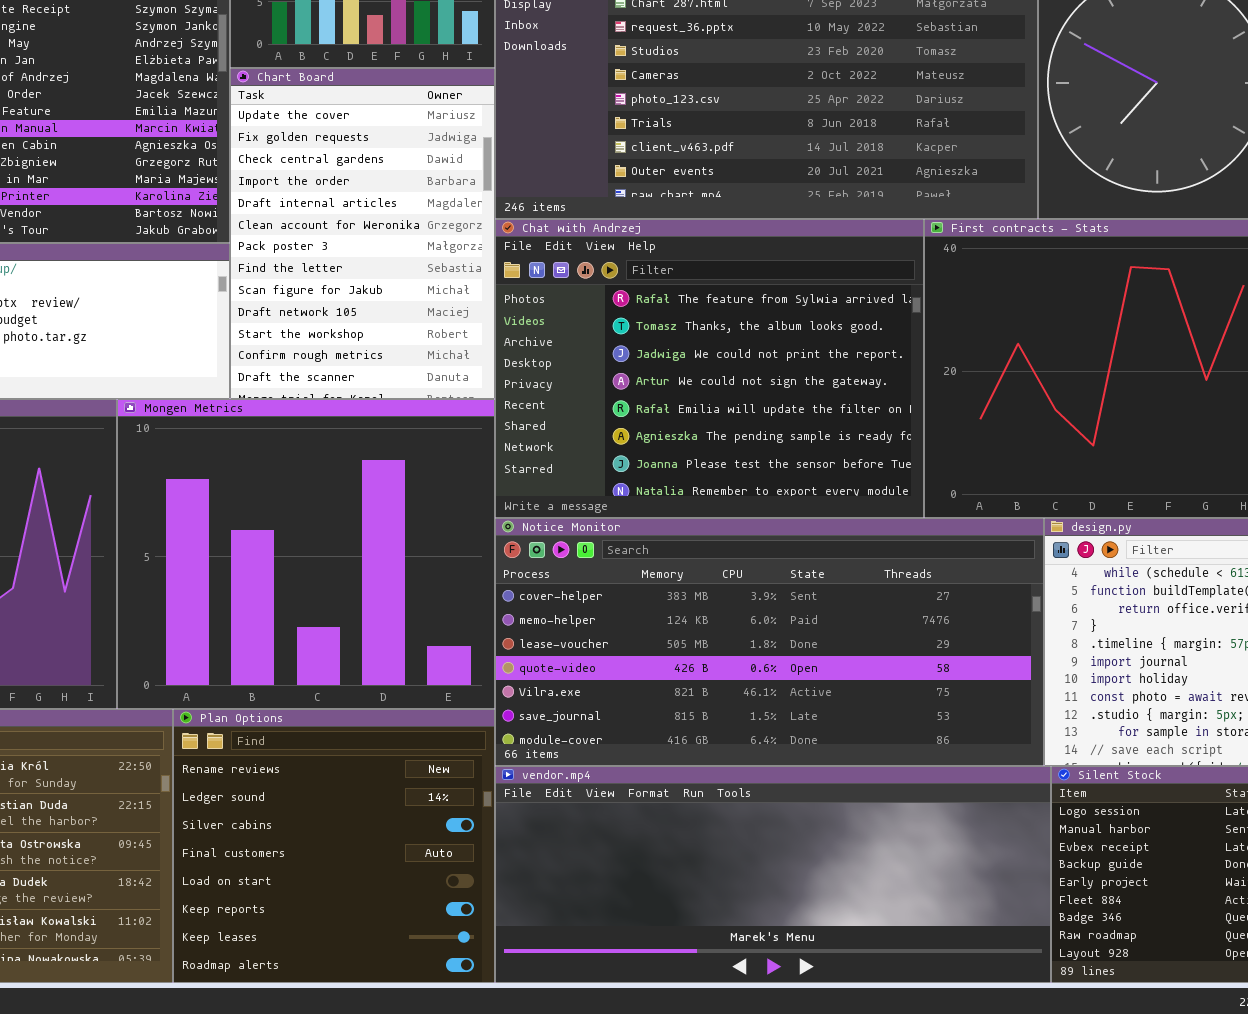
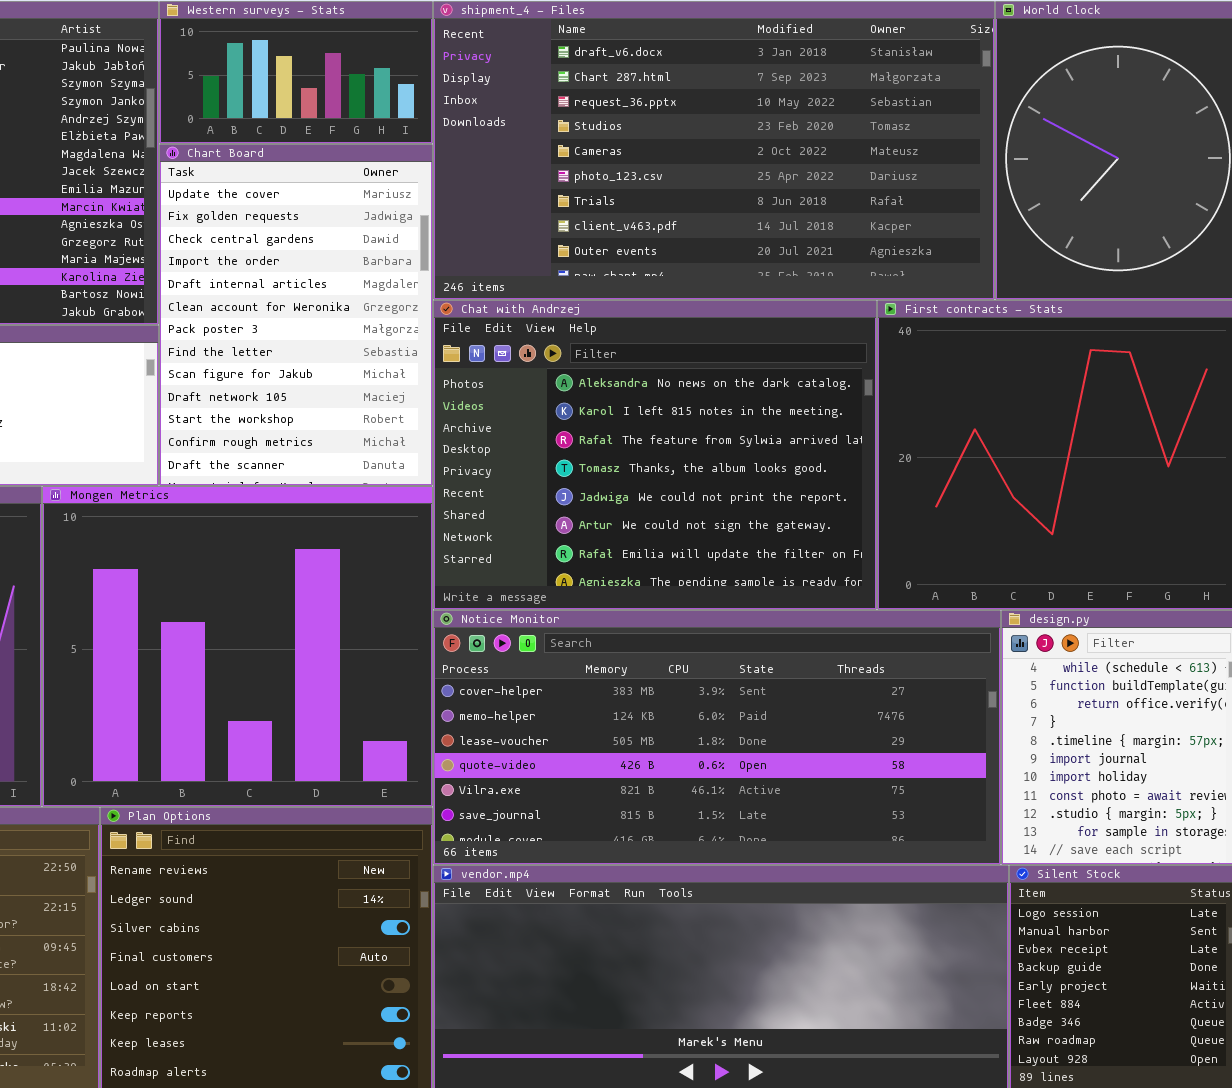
Chat with Andrzej: [495,219,924,518] -> [433,300,877,610], scrolled up 2 rows

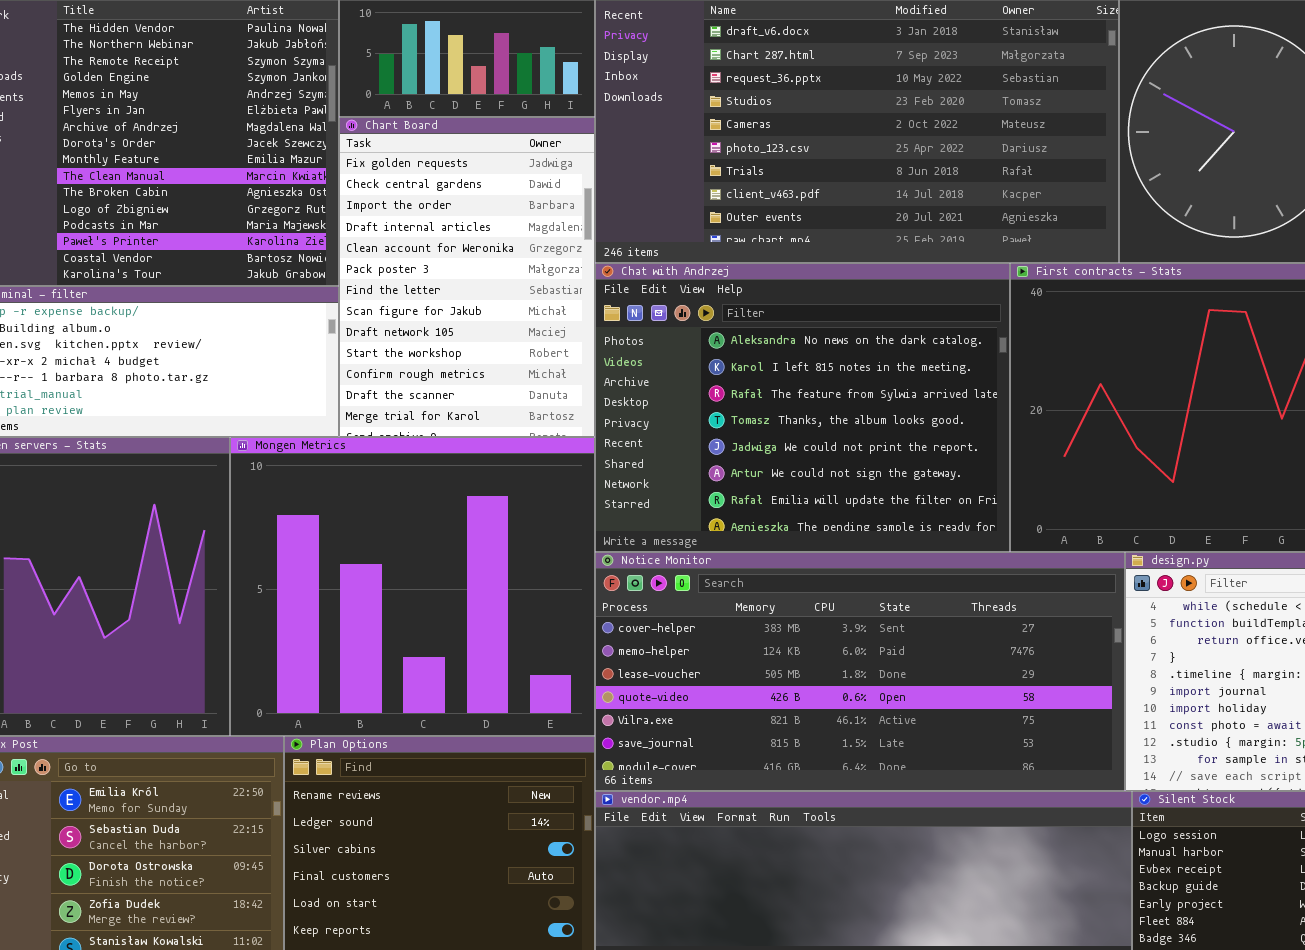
Chart Board: [159,144,433,486] -> [339,117,595,437], scrolled down 1 row

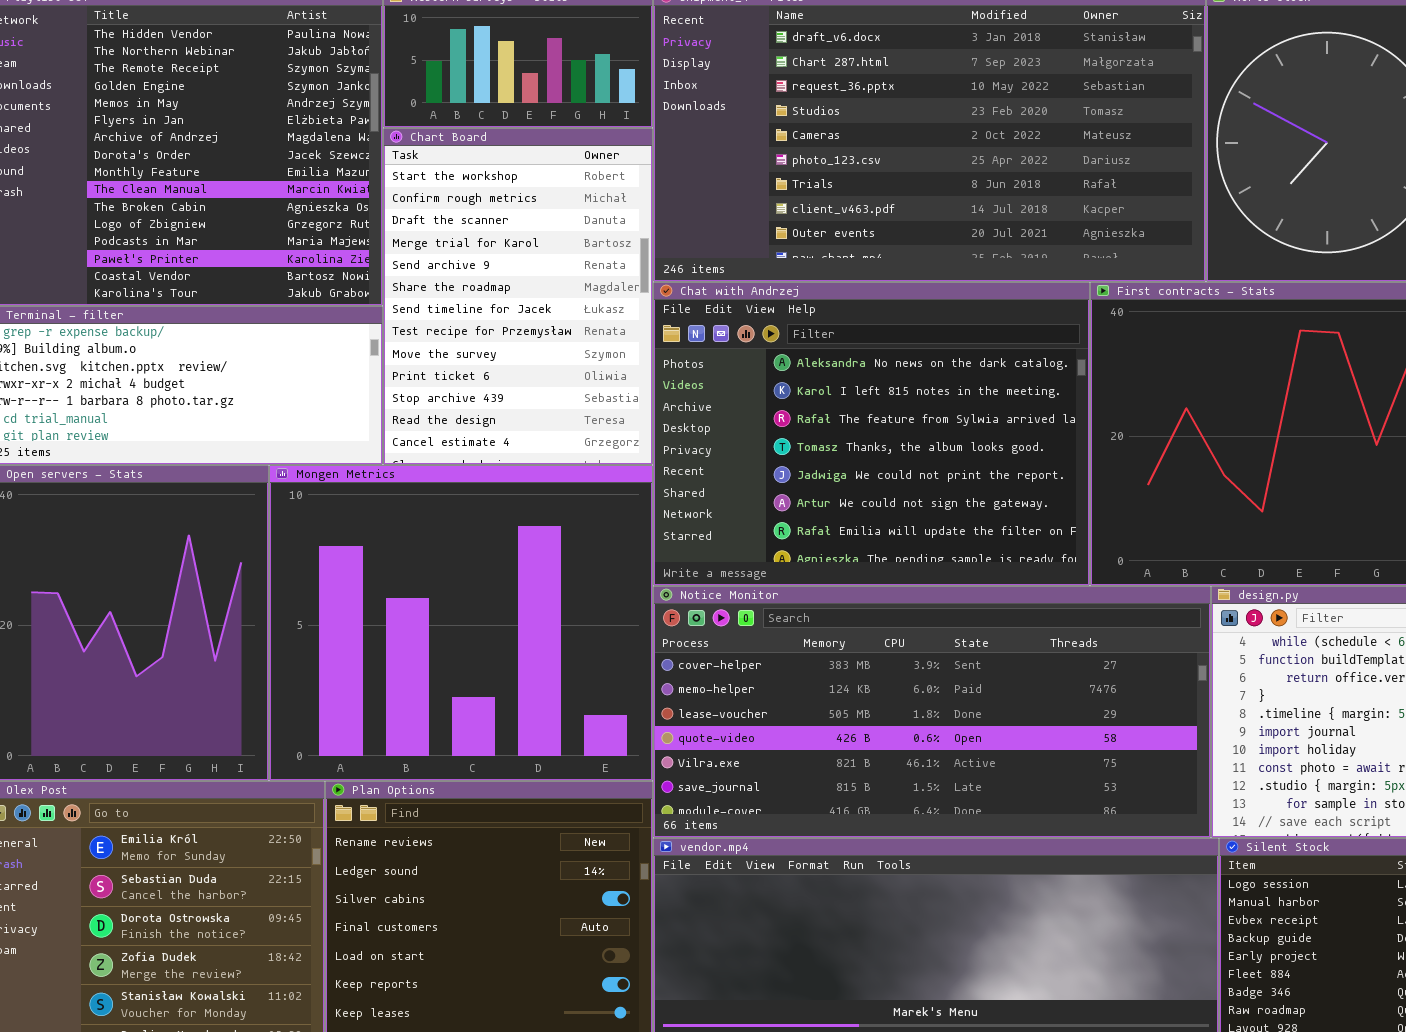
Chart Board: [339,117,595,437] -> [383,128,653,465], scrolled down 9 rows

